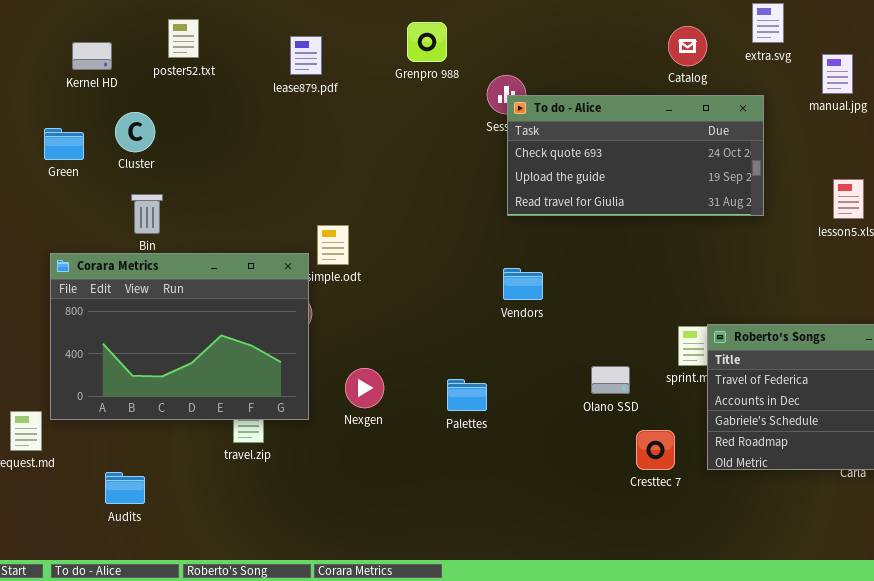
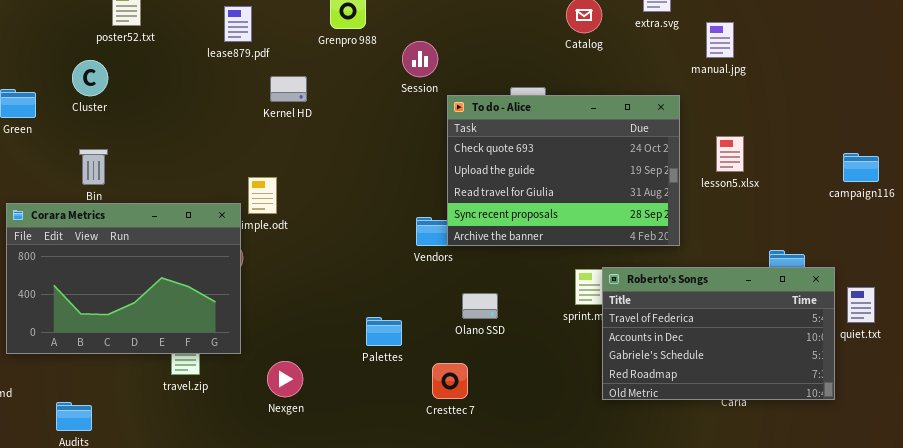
Kernel HD: [72,42,112,70] -> [270,76,307,102], moved
To do - Alice: [507,95,764,216] -> [447,95,680,246], moved, resized
Cluster: [115,112,155,152] -> [72,60,108,96], moved
Olano SSD: [591,366,630,394] -> [462,293,498,319], moved
Nexgen: [345,368,384,408] -> [267,361,303,397], moved
Cresttec 7: [636,430,675,470] -> [432,363,468,399], moved

